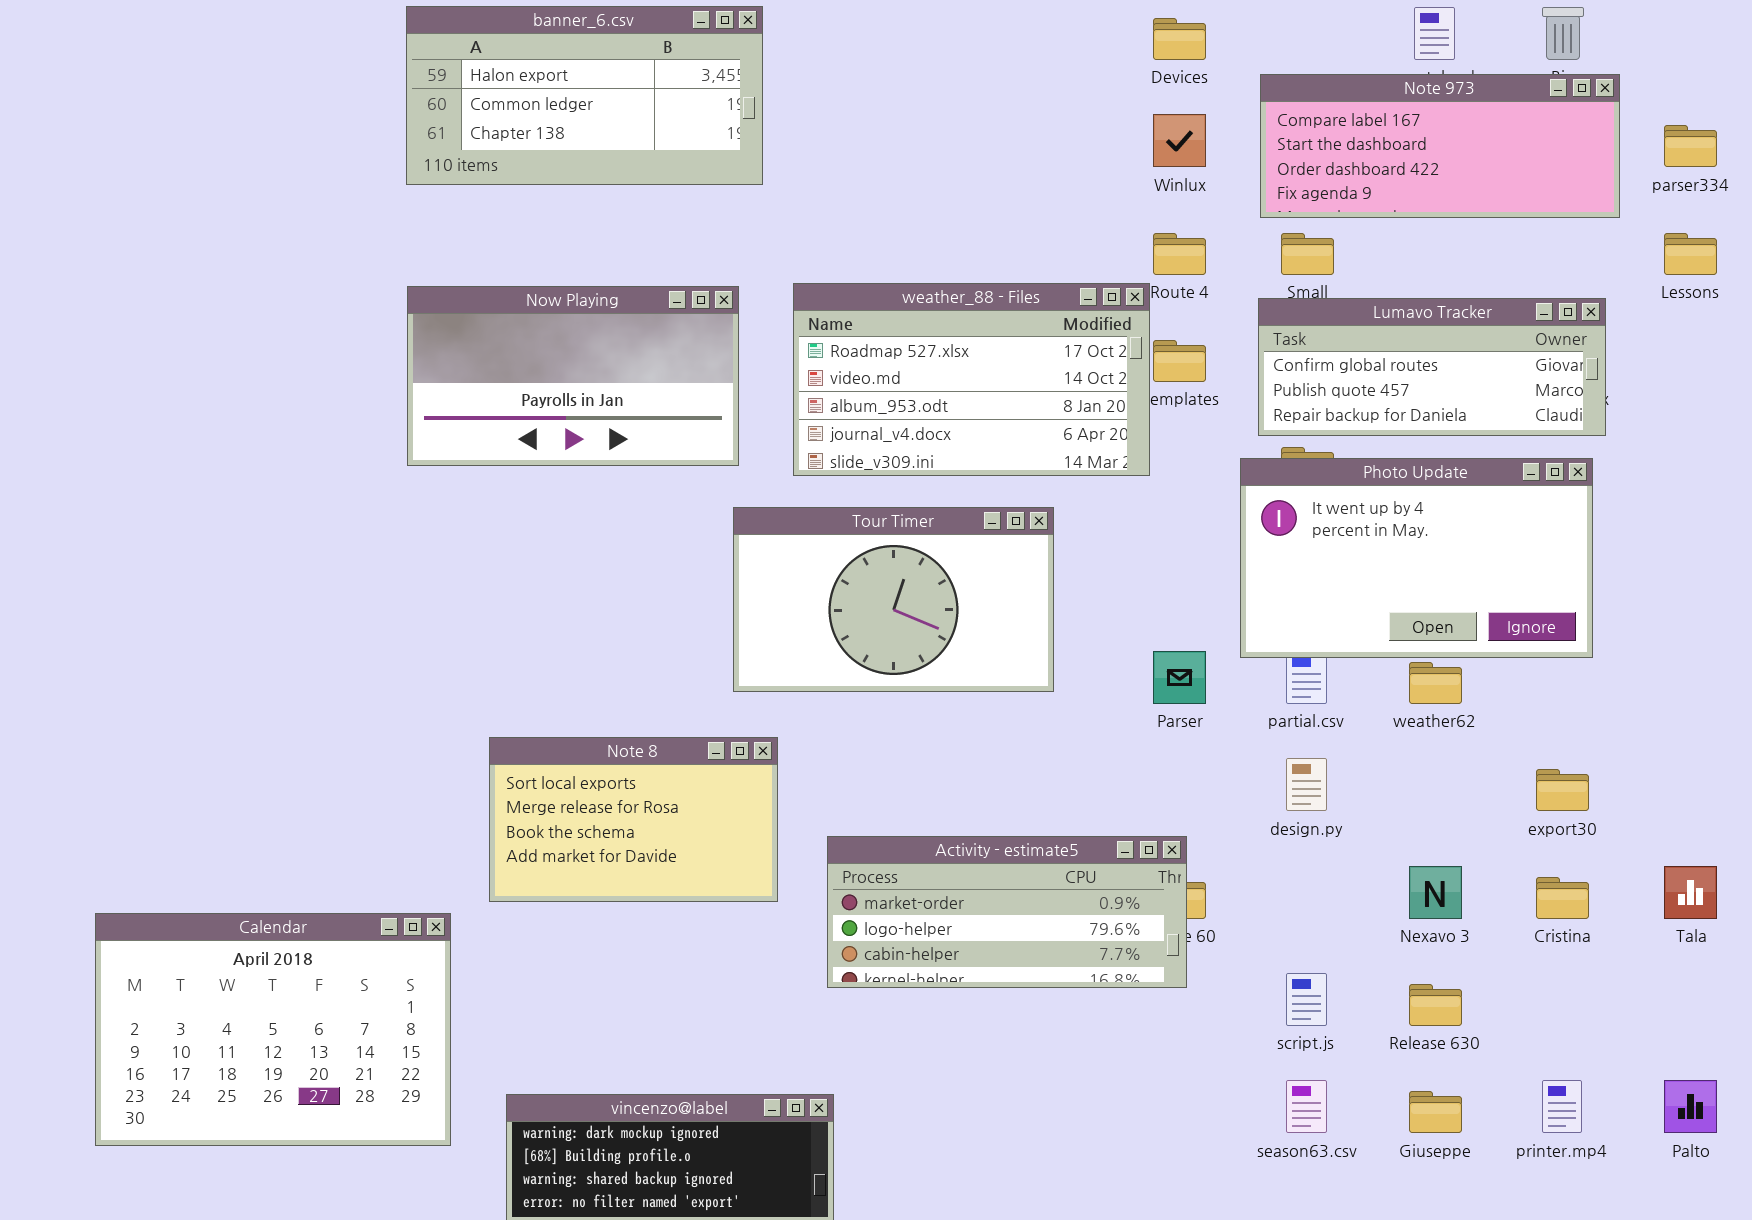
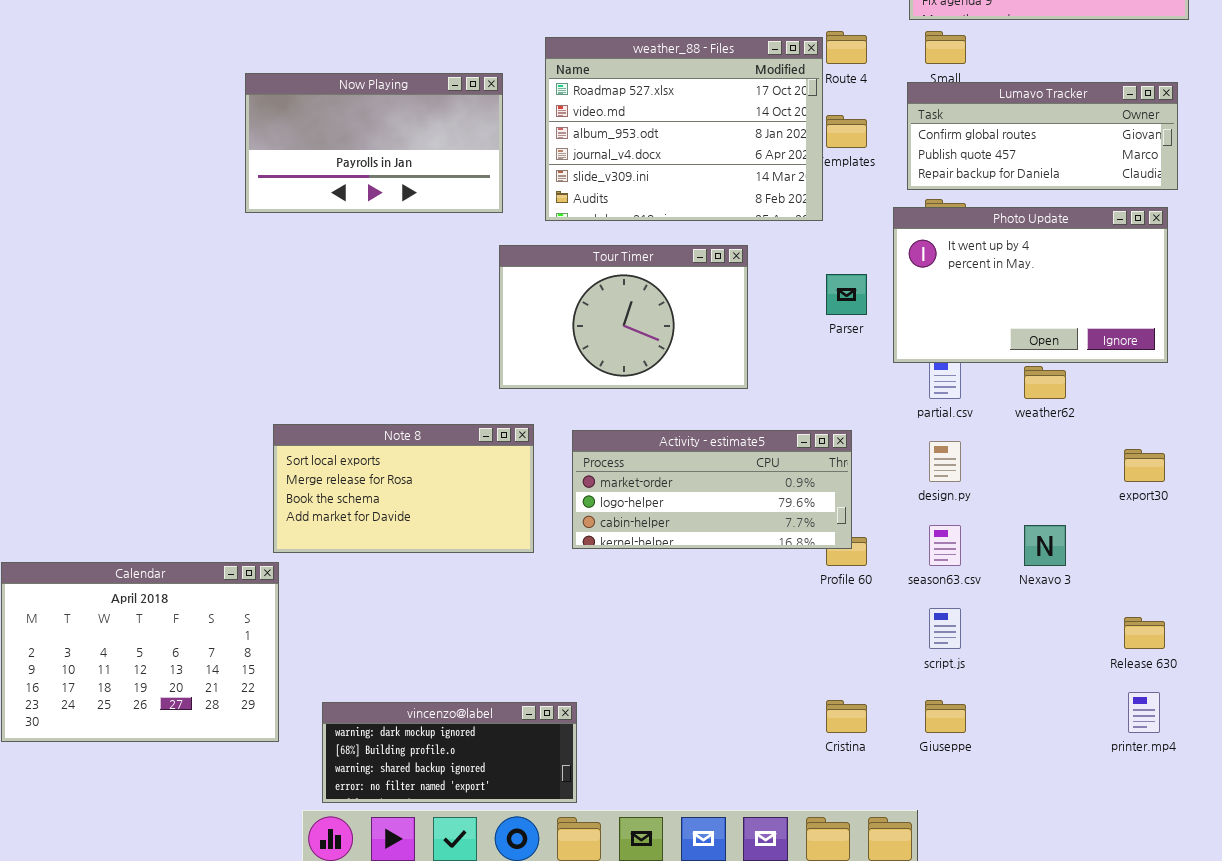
weather_88 - Files: [793,283,1150,476] -> [545,37,823,221], resized
Parser: [1153,651,1206,704] -> [826,274,867,315], moved
Note 8: [489,737,778,902] -> [273,424,534,553], resized
Activity - estimate5: [827,836,1187,988] -> [572,430,852,549], moved
Cristina: [1536,877,1589,919] -> [826,700,867,733], moved
Release 630: [1409,984,1462,1026] -> [1124,617,1165,649], moved
season63.csv: [1286,1080,1327,1133] -> [929,525,961,566], moved
Giuseppe: [1409,1091,1462,1133] -> [925,700,966,733], moved

